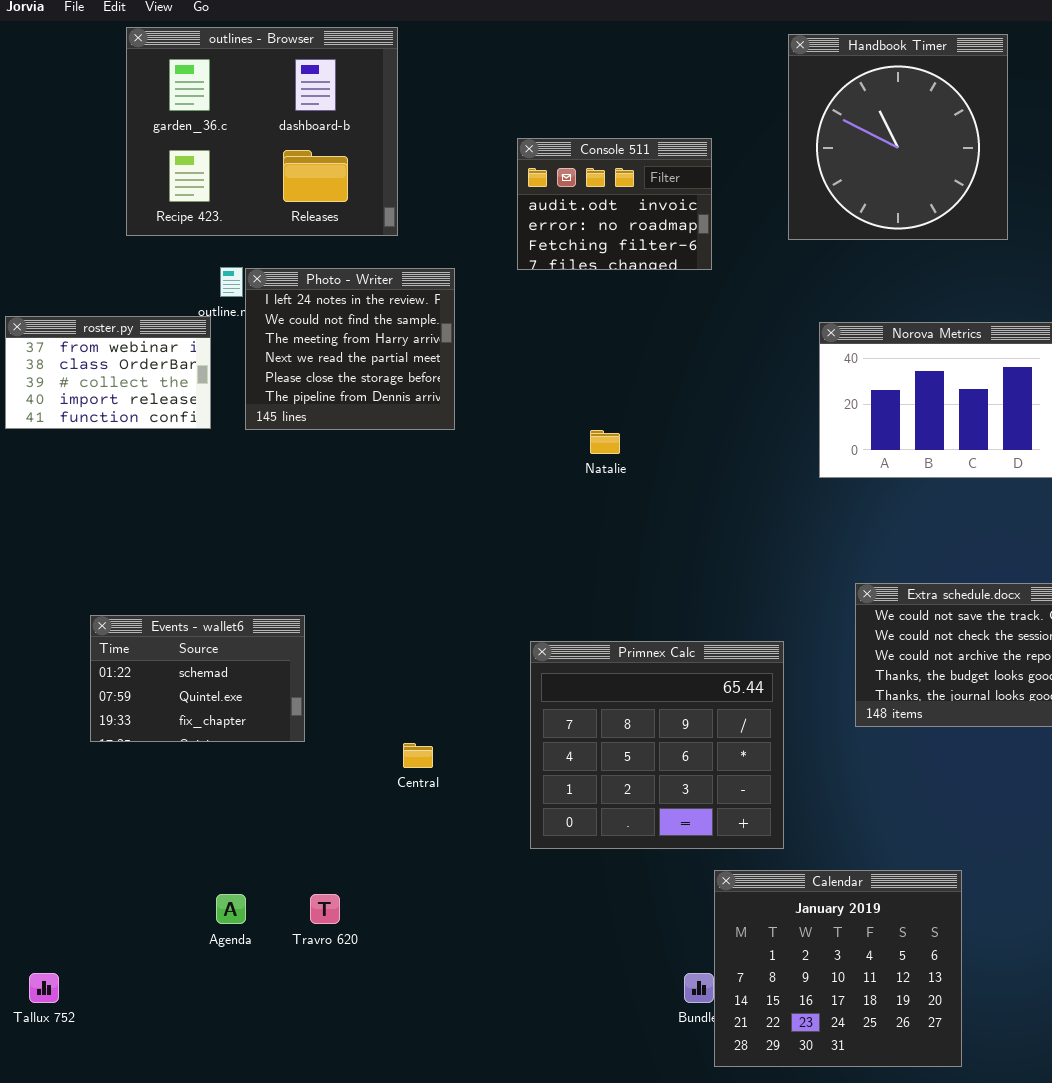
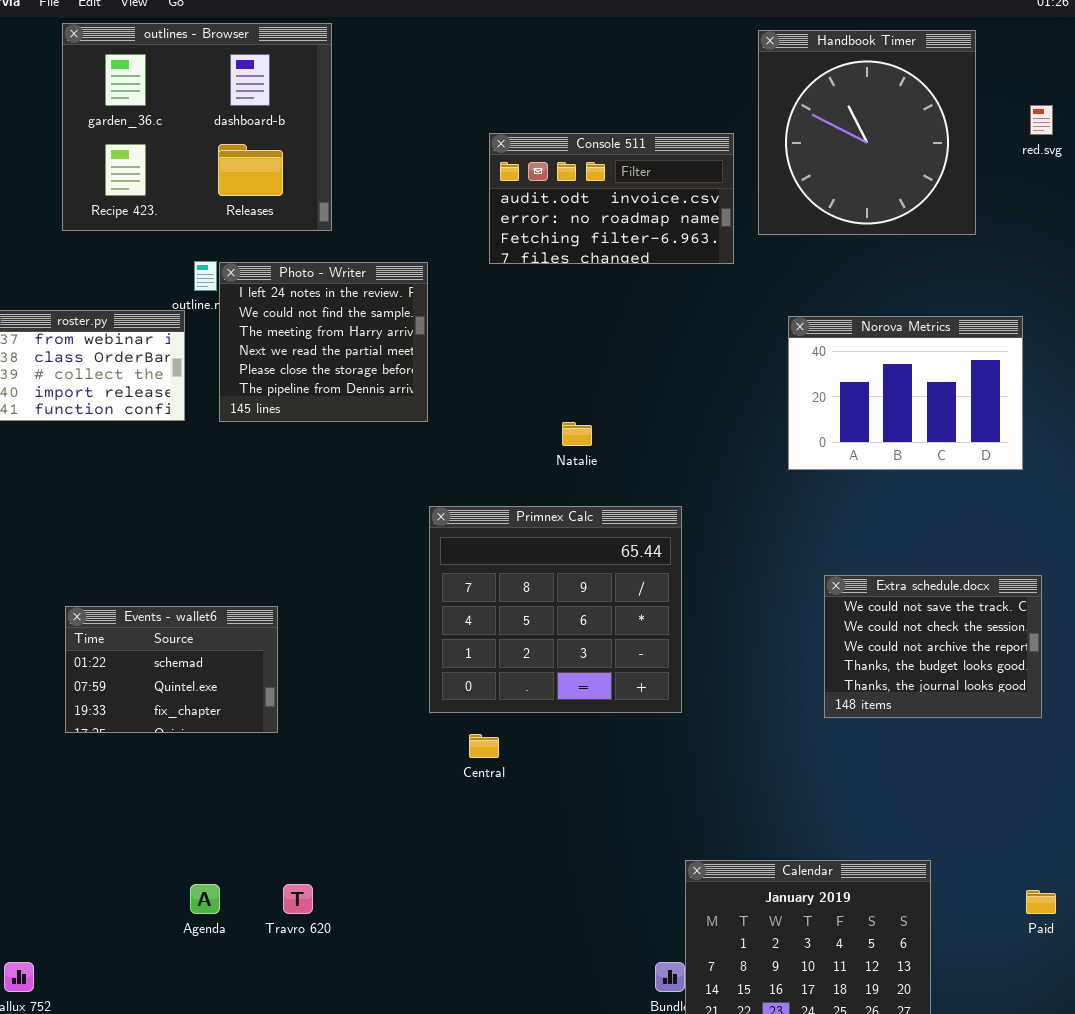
outlines - Browser: [126,27,398,236] -> [62,23,332,231], moved
Console 511: [517,138,712,270] -> [489,133,734,264], resized
Primnex Calc: [530,641,784,849] -> [429,506,682,713], moved
Central: [403,743,433,768] -> [469,734,499,758], moved

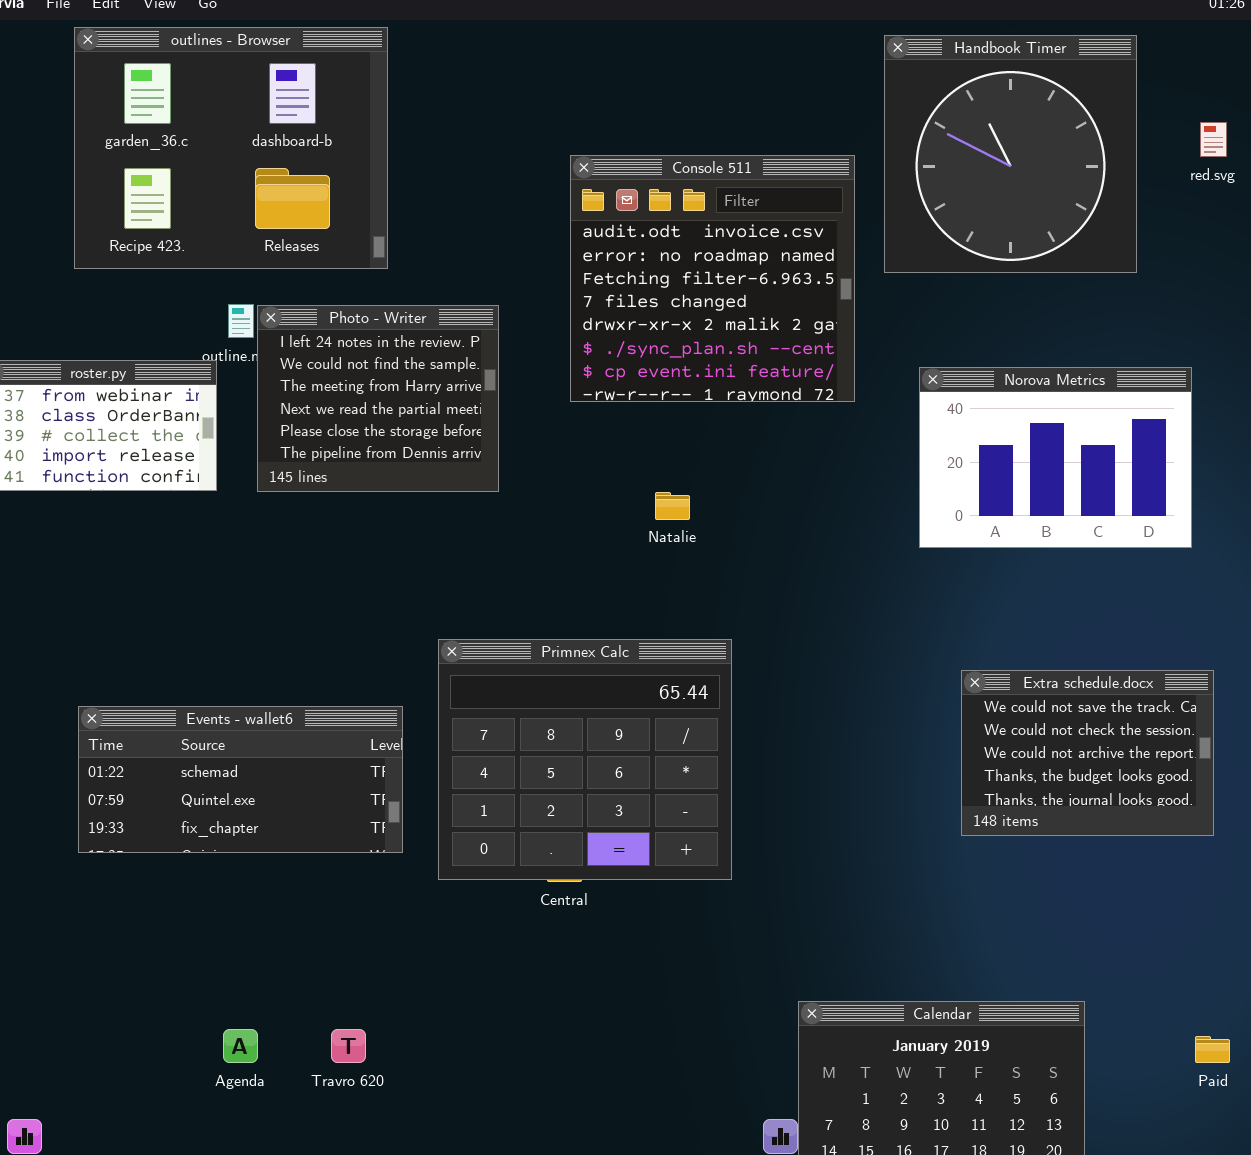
Console 511: [489,133,734,264] -> [570,155,855,402], resized
Primnex Calc: [429,506,682,713] -> [438,639,732,880], moved
Events - wallet6: [65,606,278,733] -> [78,706,403,853], resized

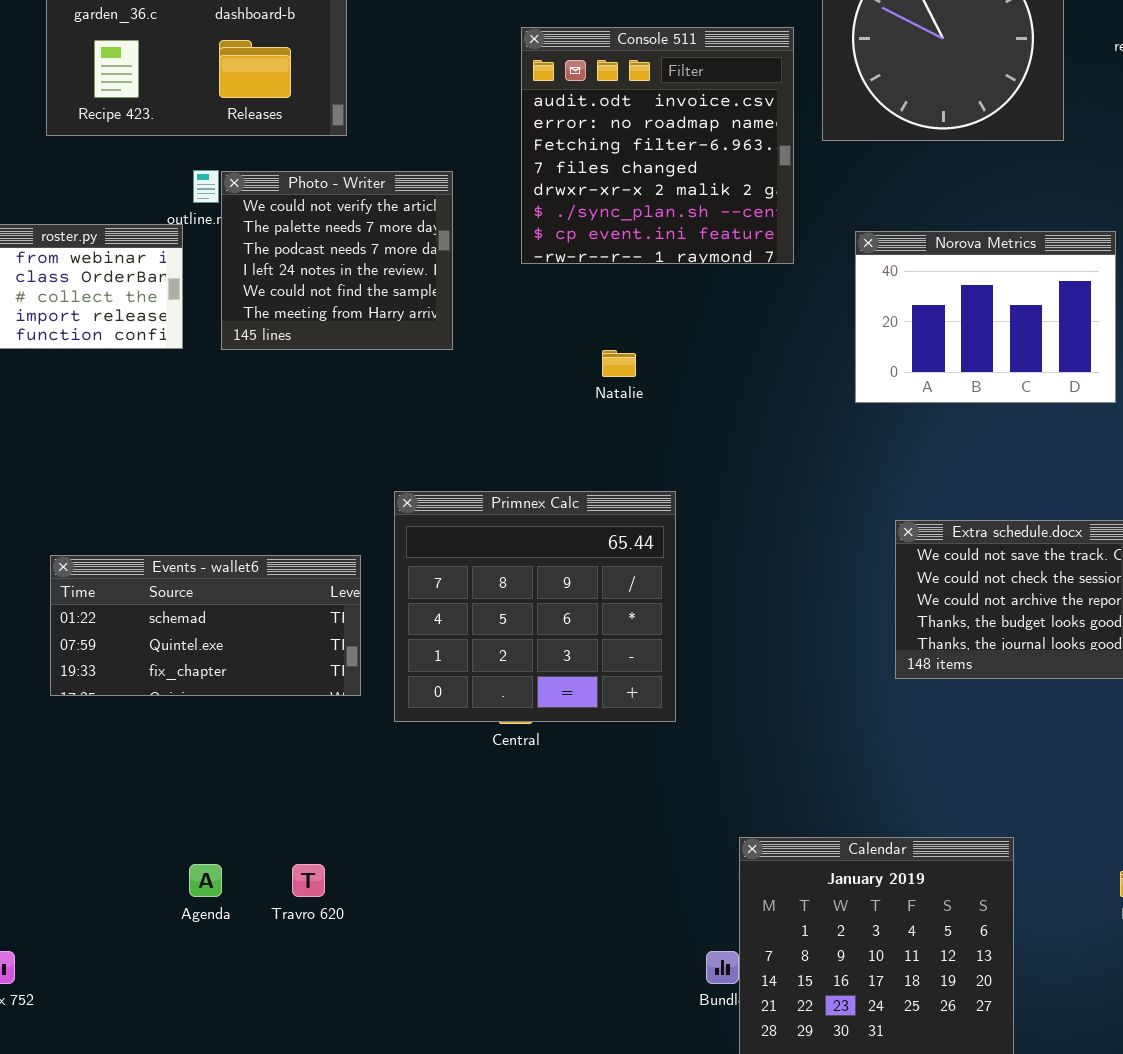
Photo - Writer: [257,305,499,492] -> [221,171,453,350], scrolled up 3 rows

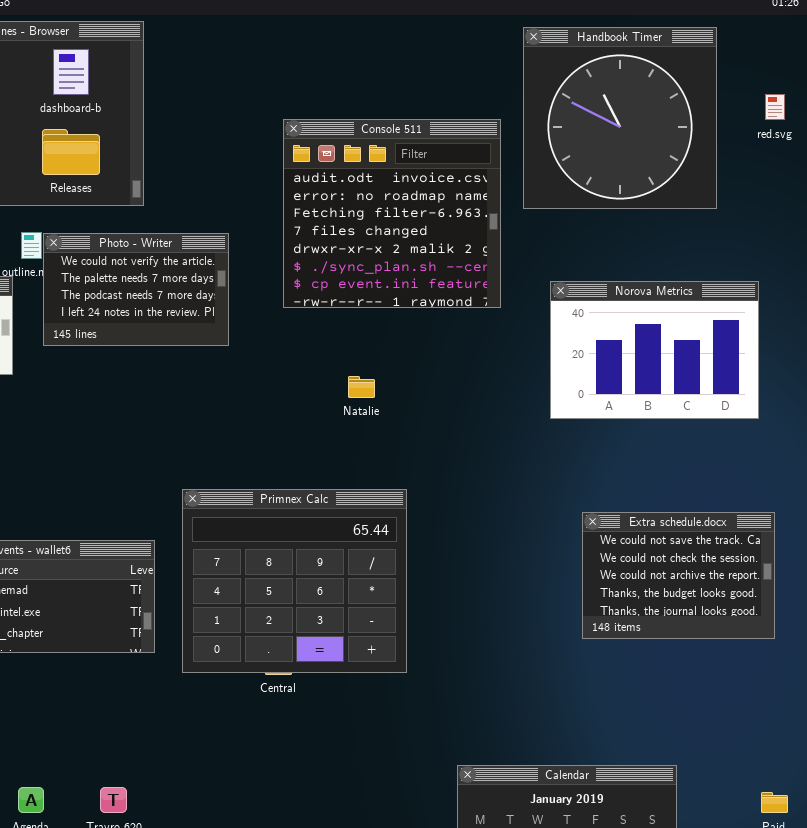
Photo - Writer: [221,171,453,350] -> [43,233,229,346], resized

